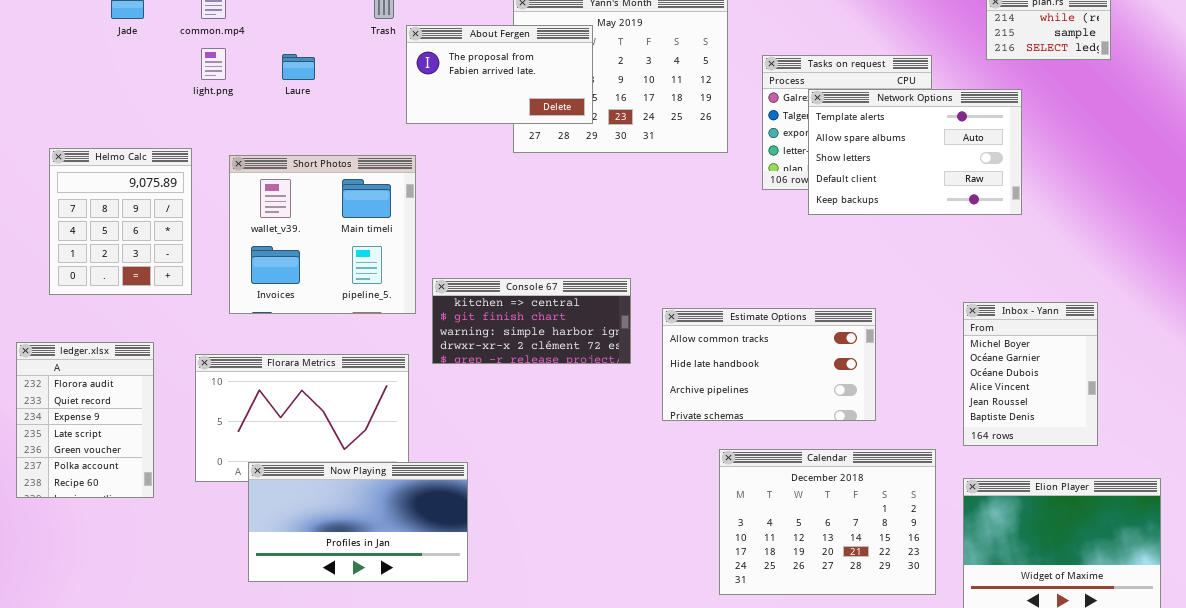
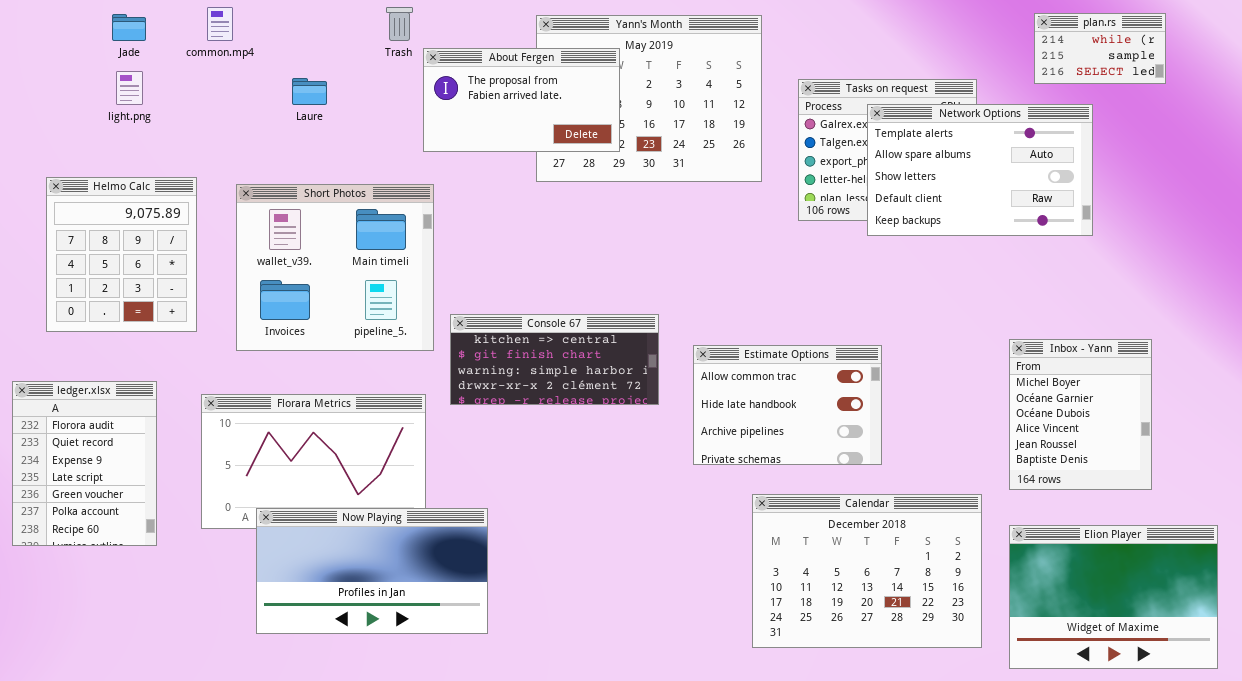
light.png: [201,48,226,80] -> [116,71,143,105], moved
Network Options: [808,89,1022,215] -> [867,104,1093,236], moved
Estimate Options: [662,308,876,421] -> [693,345,882,465], resized

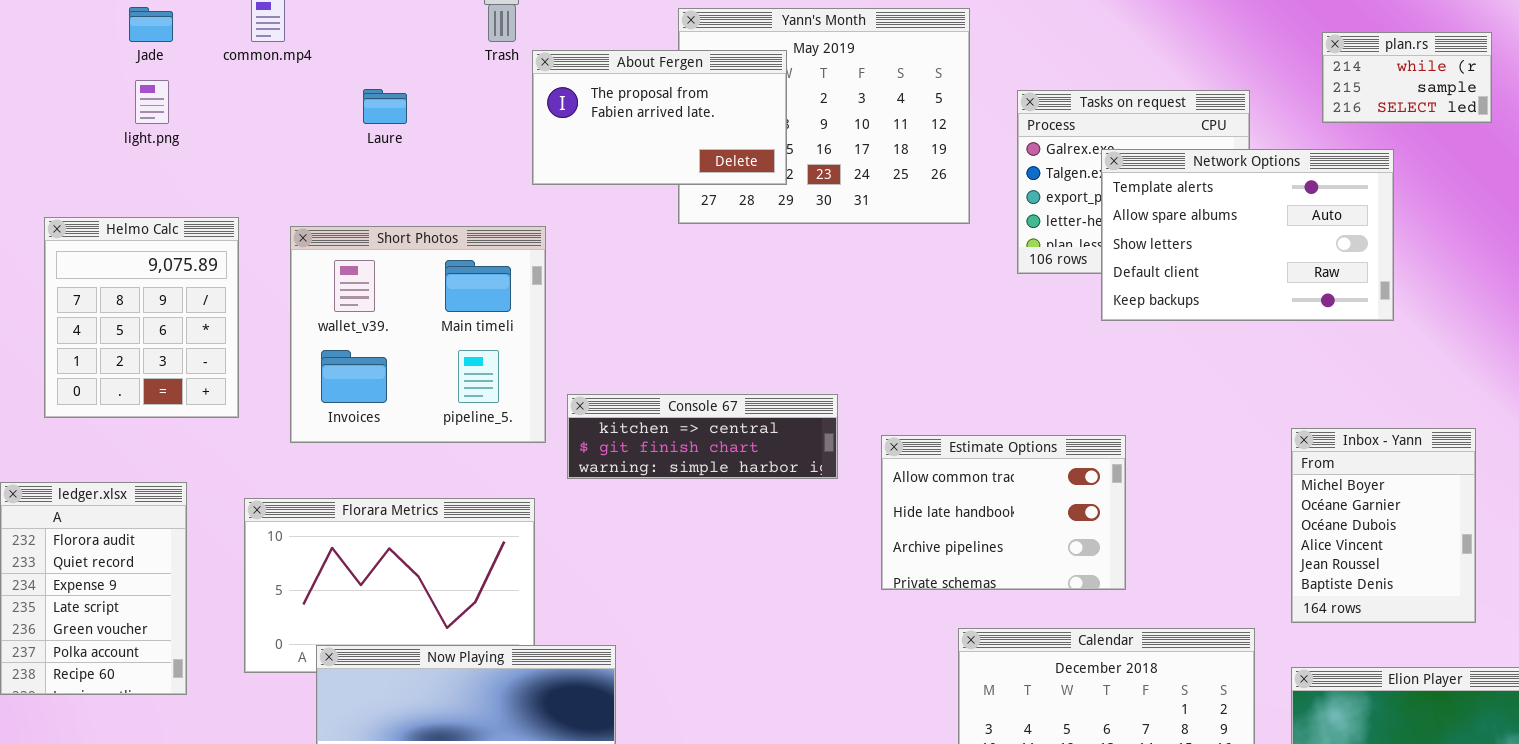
plan.rs: [1034,13,1166,84] -> [1322,32,1492,123], moved
Network Options: [867,104,1093,236] -> [1101,149,1394,321], moved
Console 67: [450,314,659,405] -> [567,394,838,479], resized

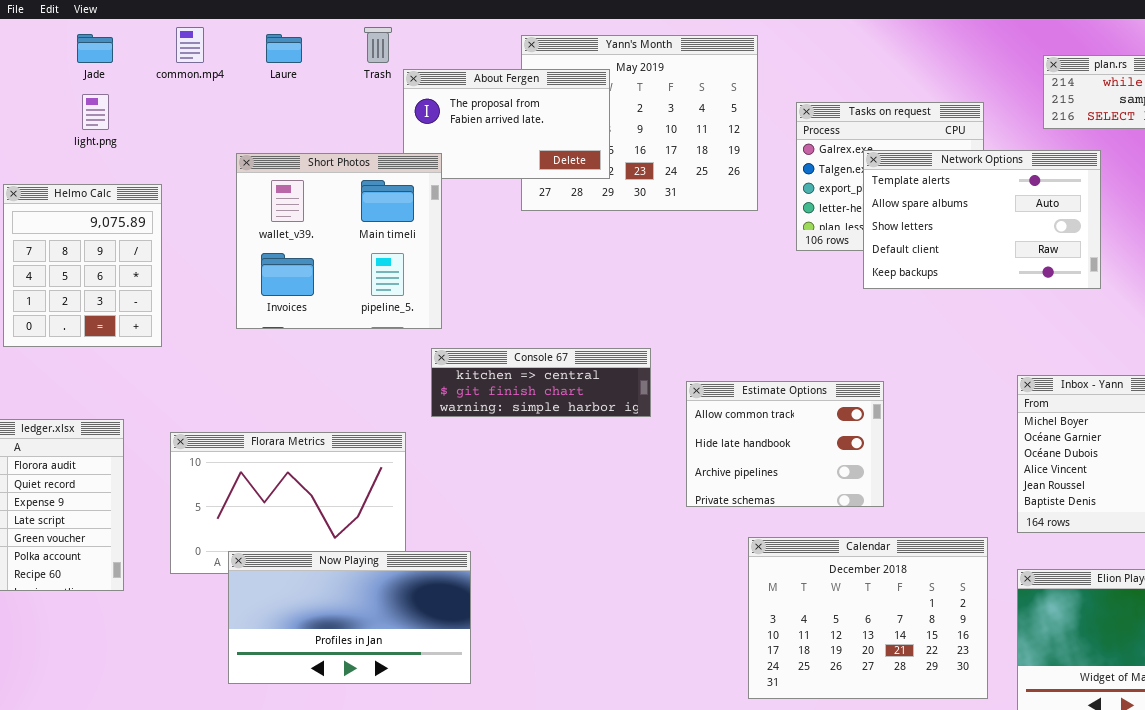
Laure: [363,89,407,124] -> [266,34,302,63], moved
Helmo Calc: [44,217,239,418] -> [3,184,162,347], moved
Short Photos: [290,226,546,443] -> [236,153,442,329], moved

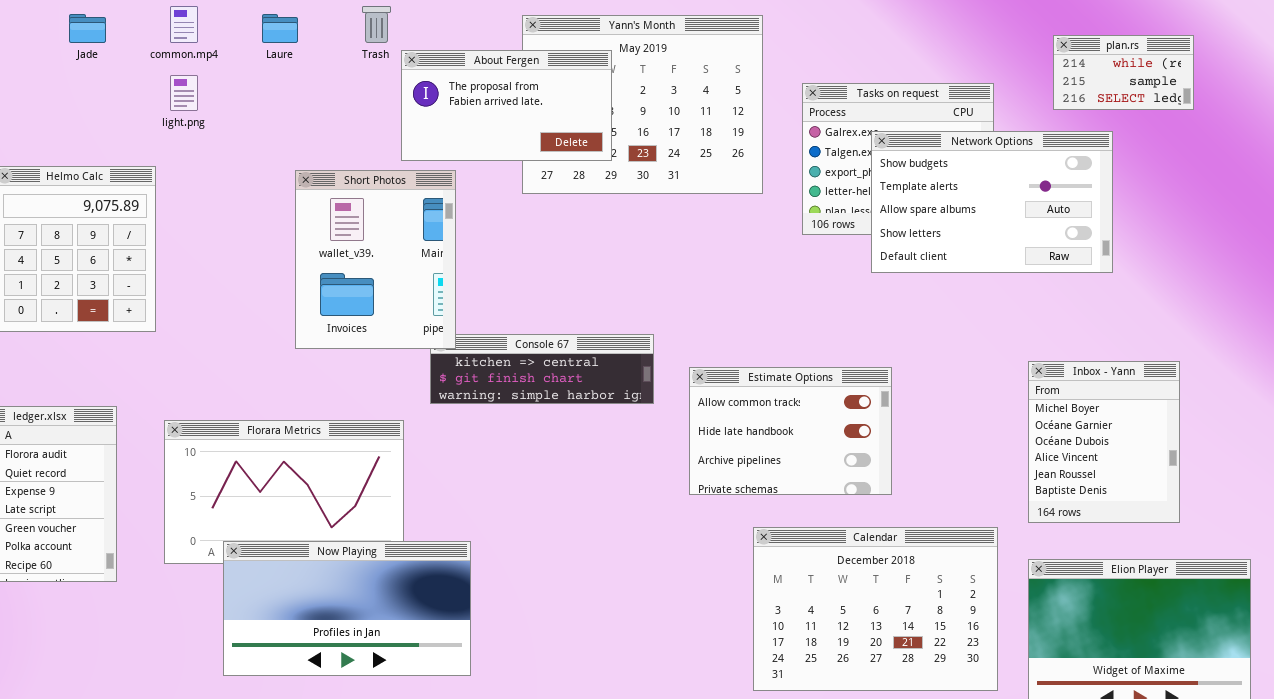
light.png: [82,94,109,130] -> [170,75,198,111], moved
Network Options: [863,150,1101,289] -> [871,131,1113,273], scrolled up 1 row
Short Photos: [236,153,442,329] -> [295,170,456,349], moved, resized

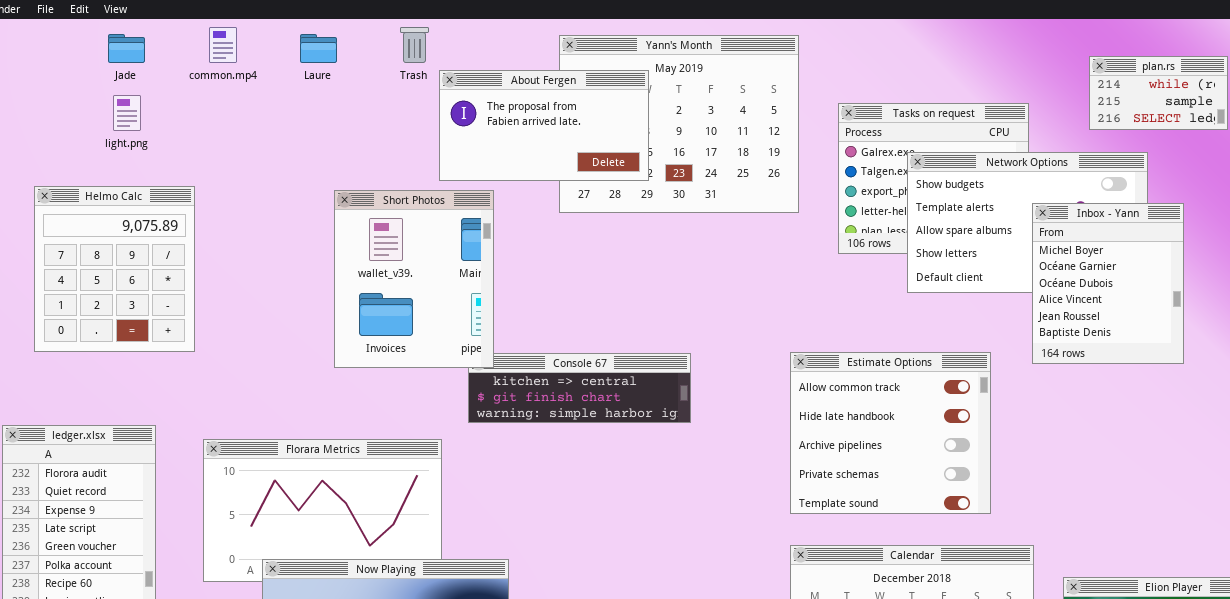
light.png: [170,75,198,111] -> [113,95,141,131], moved
Inbox - Yann: [1028,361,1180,523] -> [1032,203,1184,364], moved
Estimate Options: [689,367,892,495] -> [790,352,991,514], moved, resized

